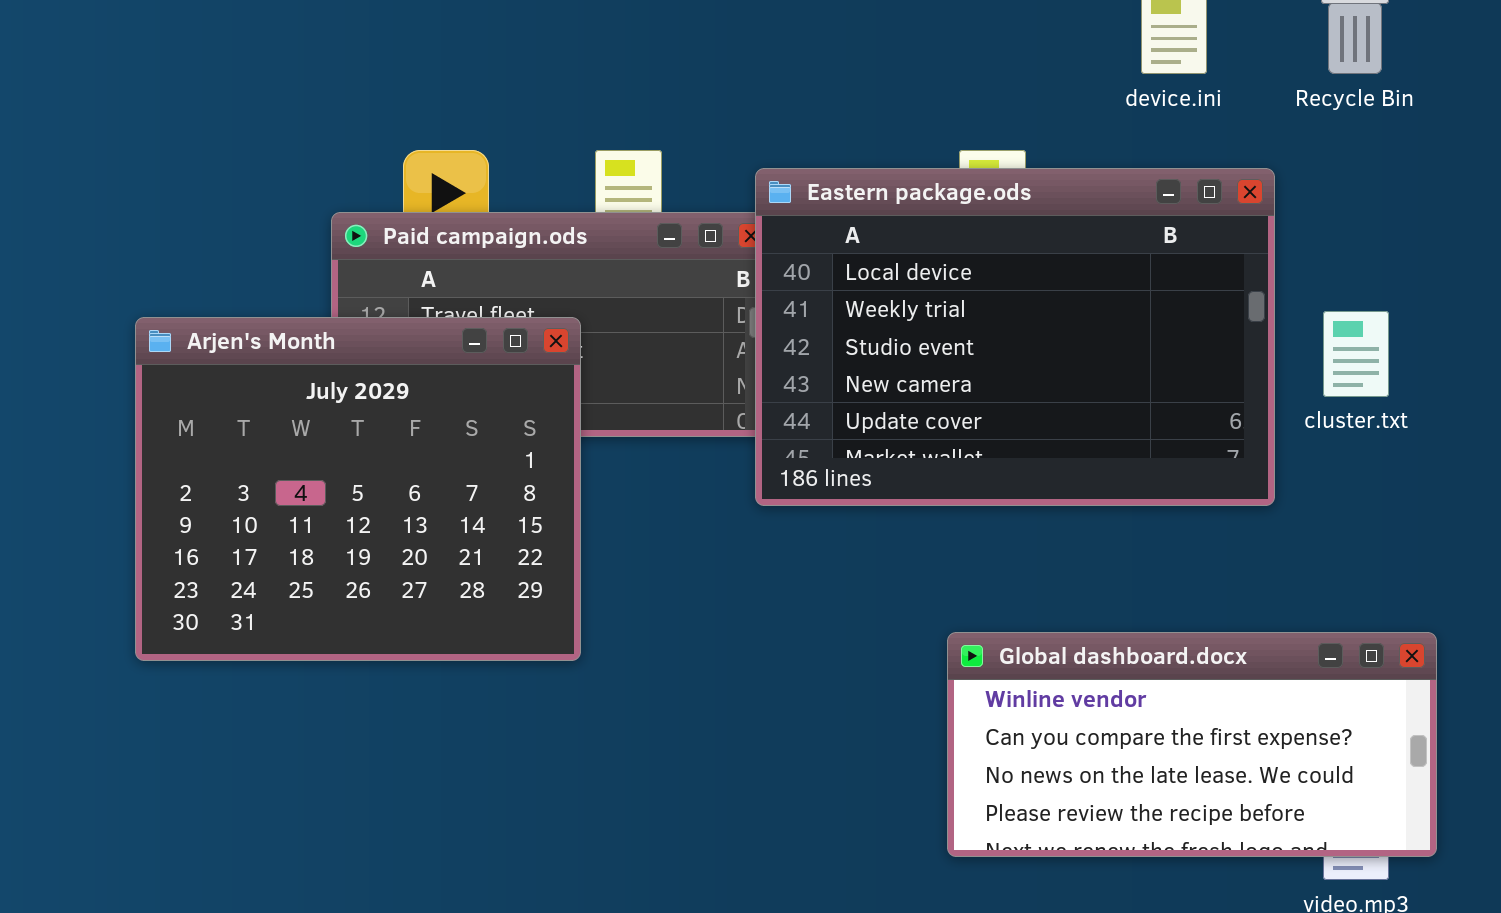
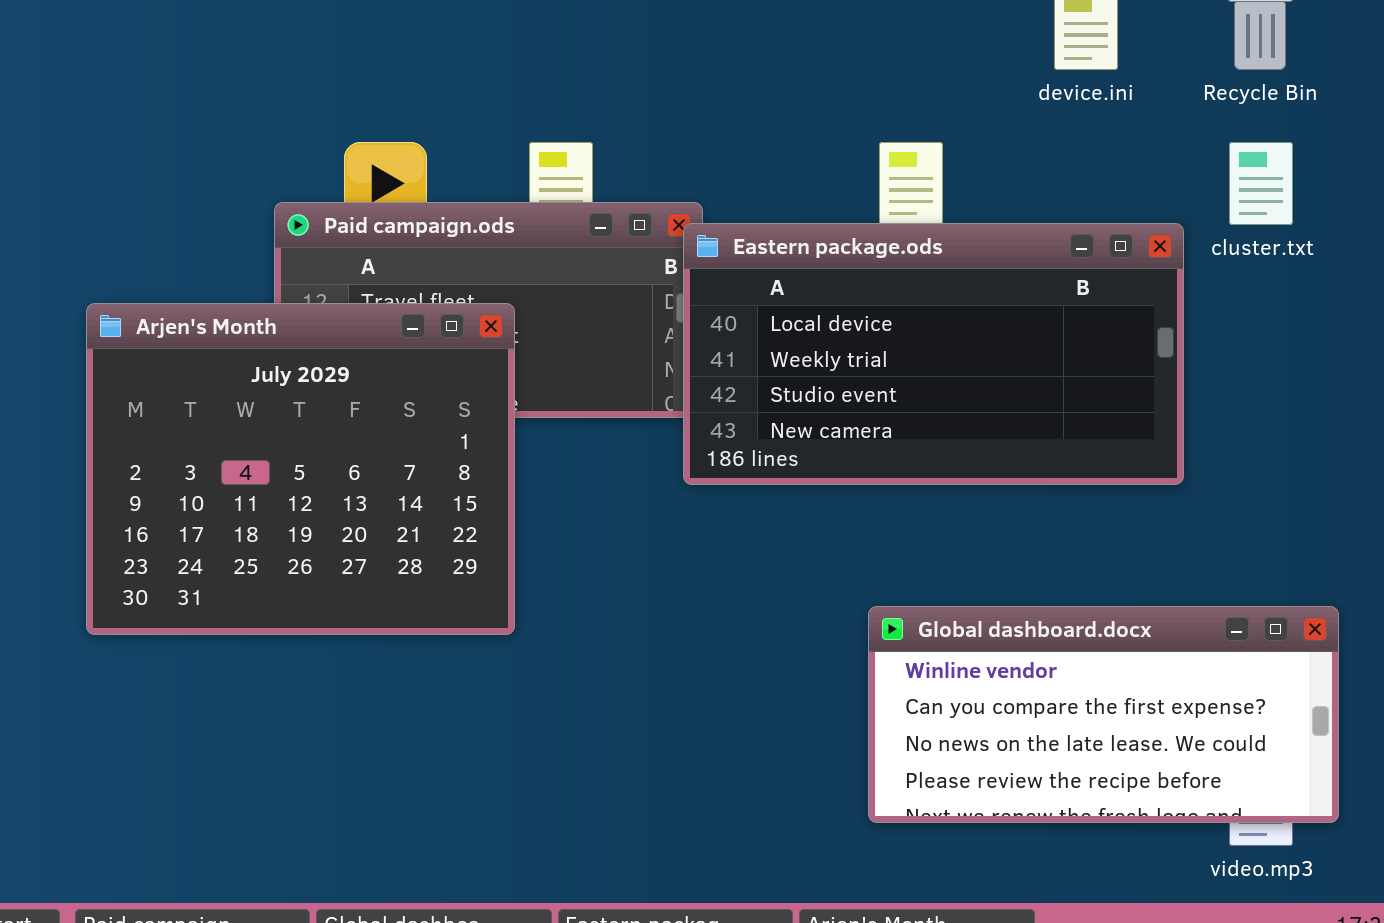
Eastern package.ods: [755,168,1275,506] -> [683,223,1184,485], resized
cluster.txt: [1323,311,1389,397] -> [1229,142,1293,225], moved

